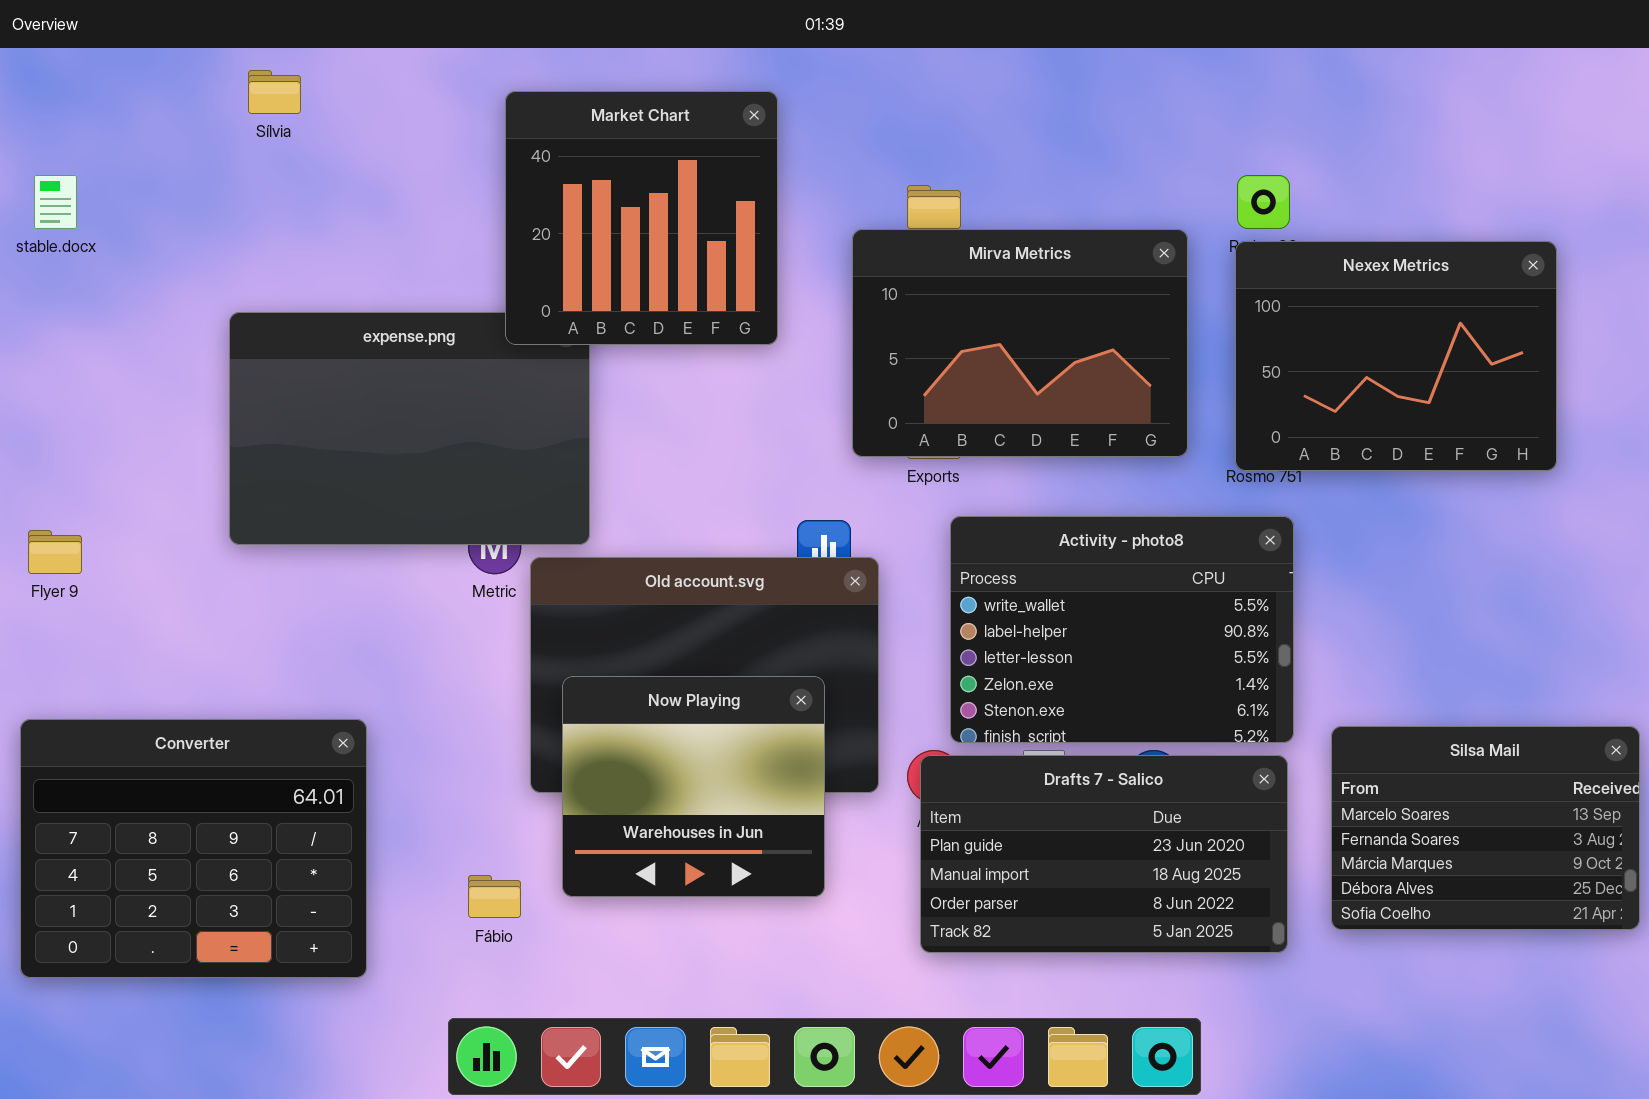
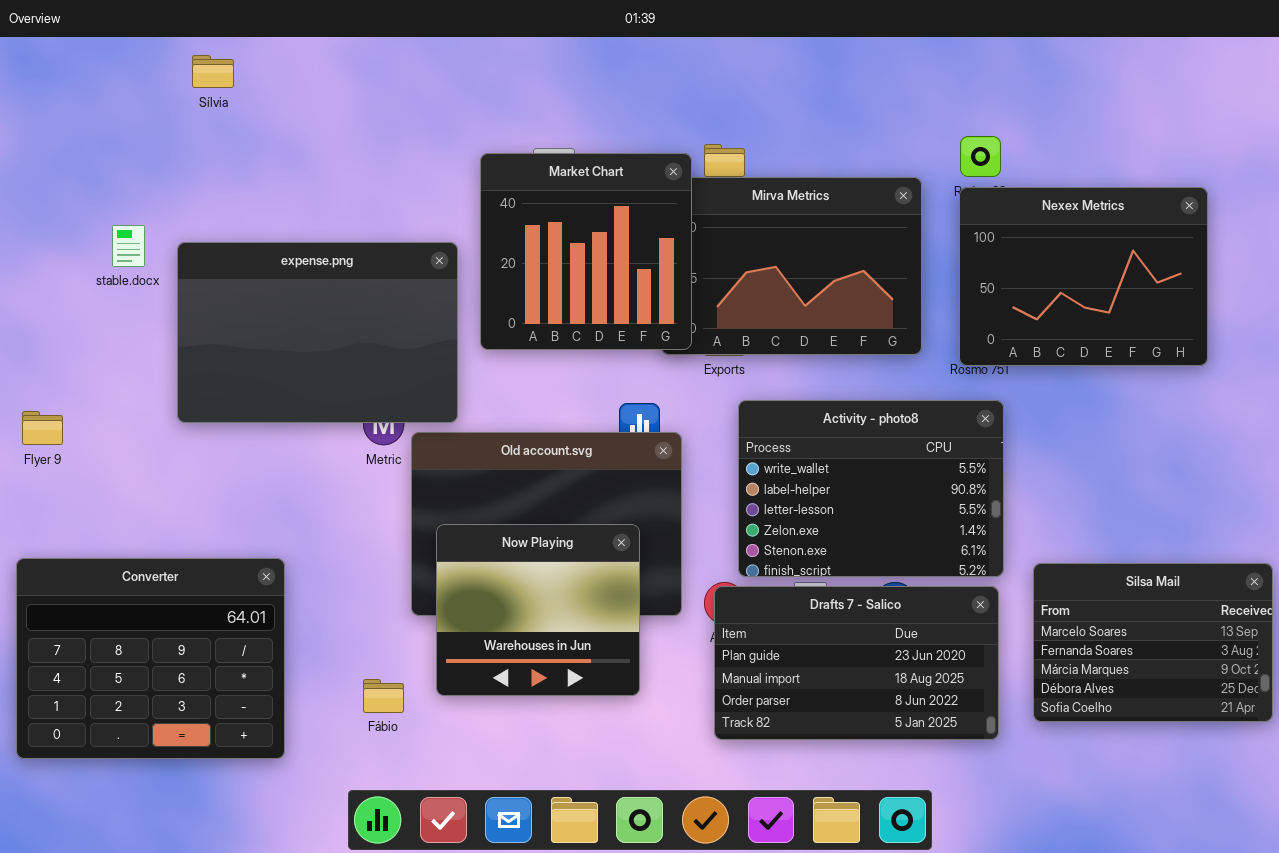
Market Chart: [505,91,778,345] -> [480,153,692,350], moved
stable.docx: [34,175,77,229] -> [112,225,145,267], moved

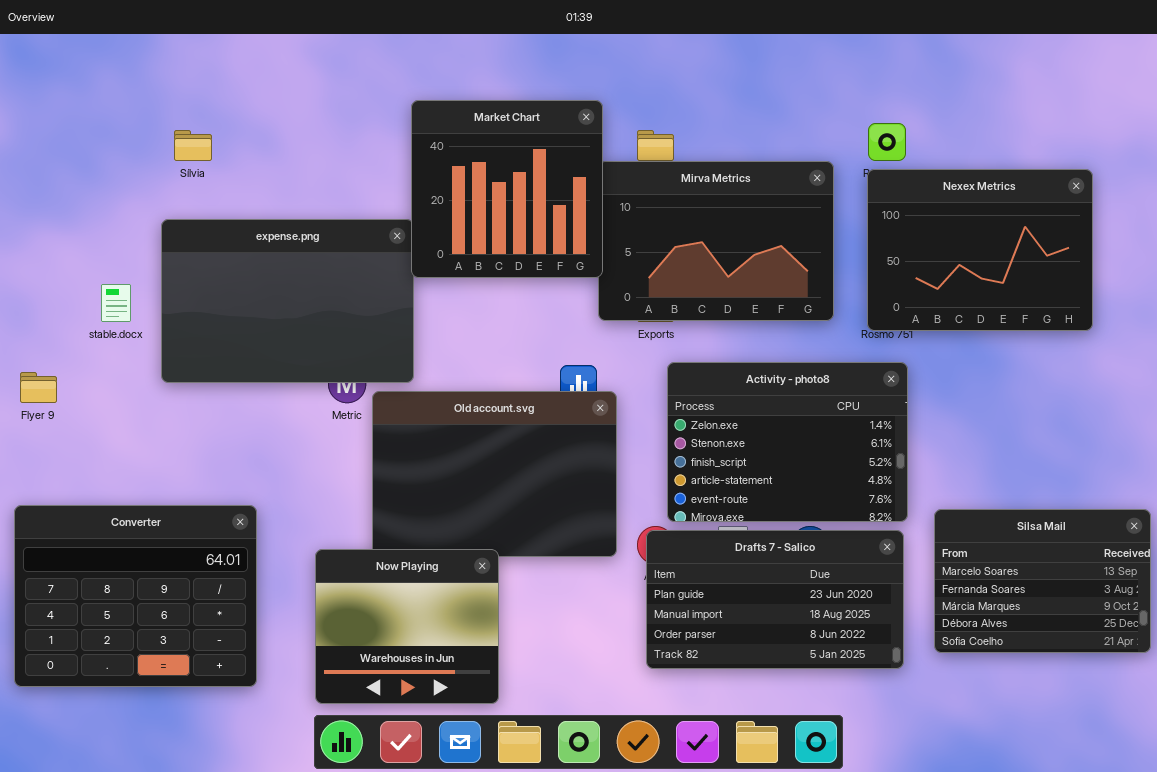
Sílvia: [192,55,234,88] -> [174,130,212,161], moved
Market Chart: [480,153,692,350] -> [411,100,603,278], moved
stable.docx: [112,225,145,267] -> [101,284,131,322], moved
Activity - photo8: [738,400,1004,577] -> [667,362,908,522], scrolled down 3 rows
Now Playing: [436,524,640,696] -> [315,549,499,704], moved

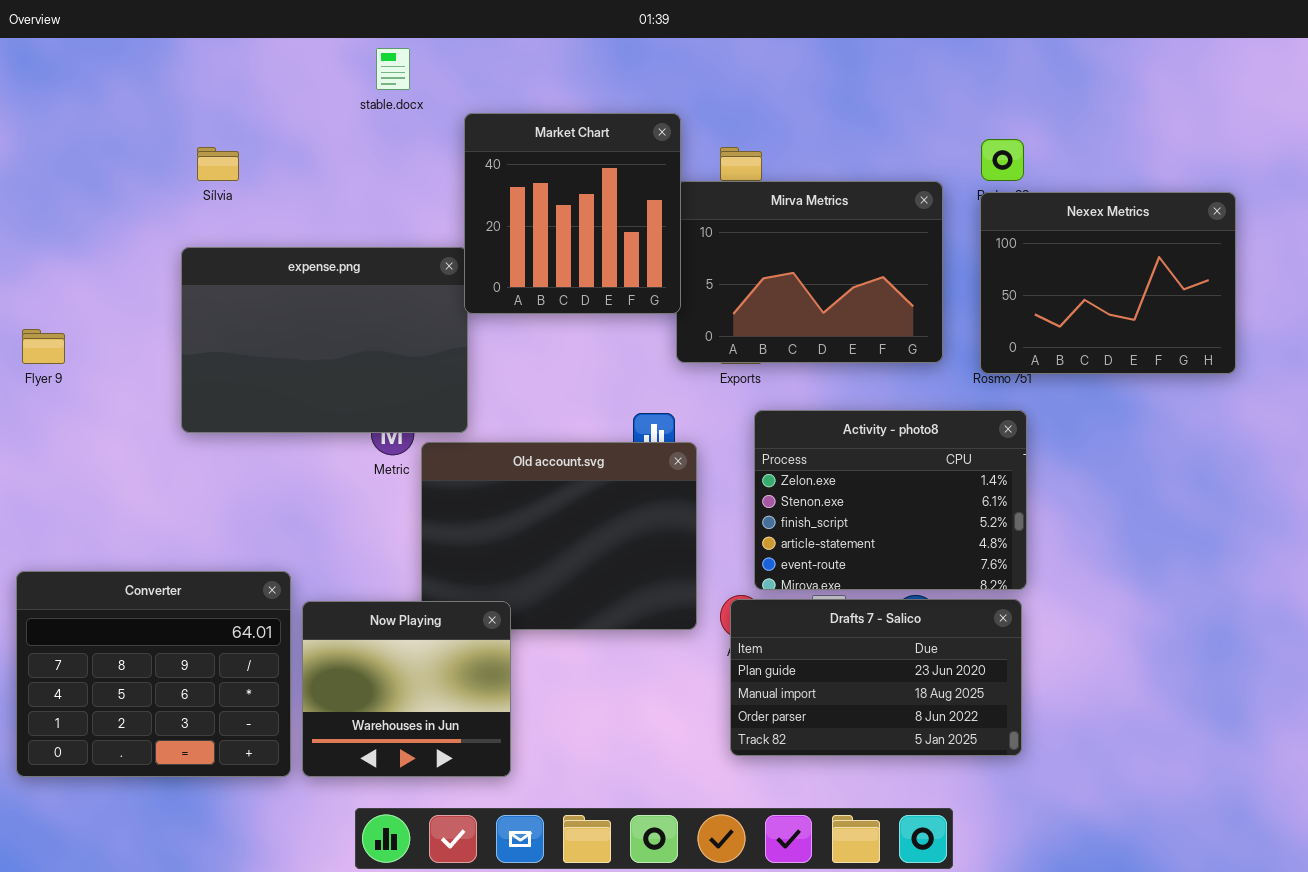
stable.docx: [101,284,131,322] -> [376,48,410,90], moved
Flyer 9: [20,372,57,403] -> [22,329,65,364], moved
Silsa Mail: [934,509,1151,653] -> none, closed
Now Playing: [315,549,499,704] -> [302,601,511,777], moved

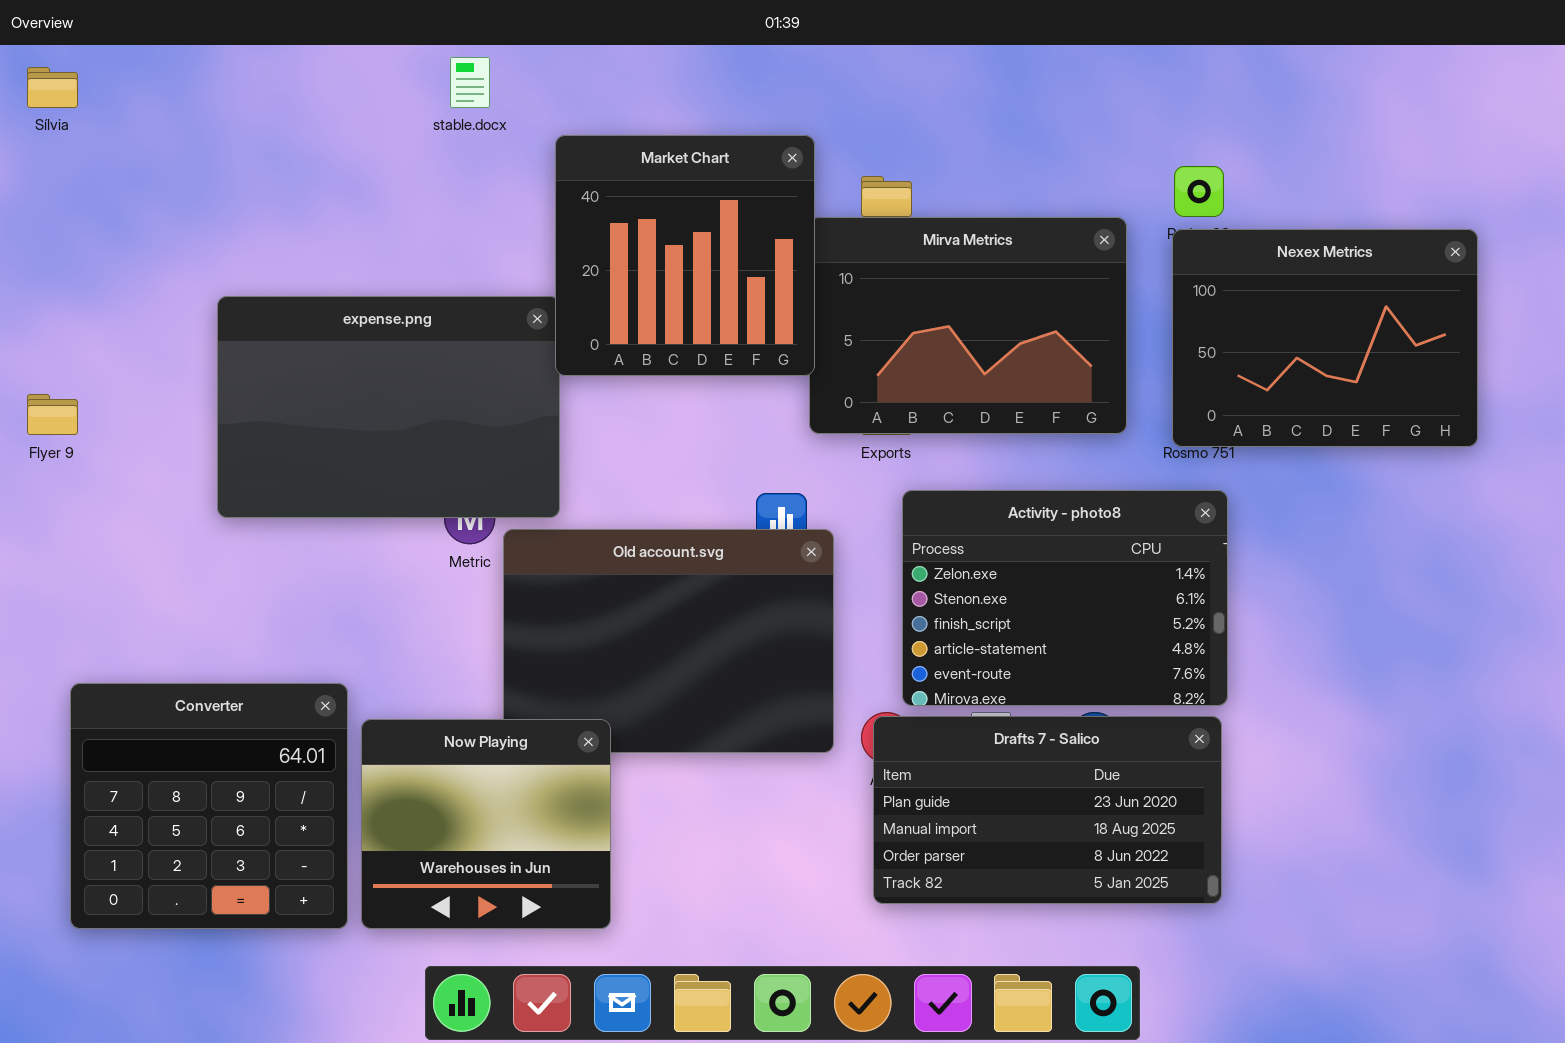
Sílvia: [197,147,239,181] -> [27,67,78,108], moved
Converter: [16,571,291,777] -> [70,683,348,929], resized

